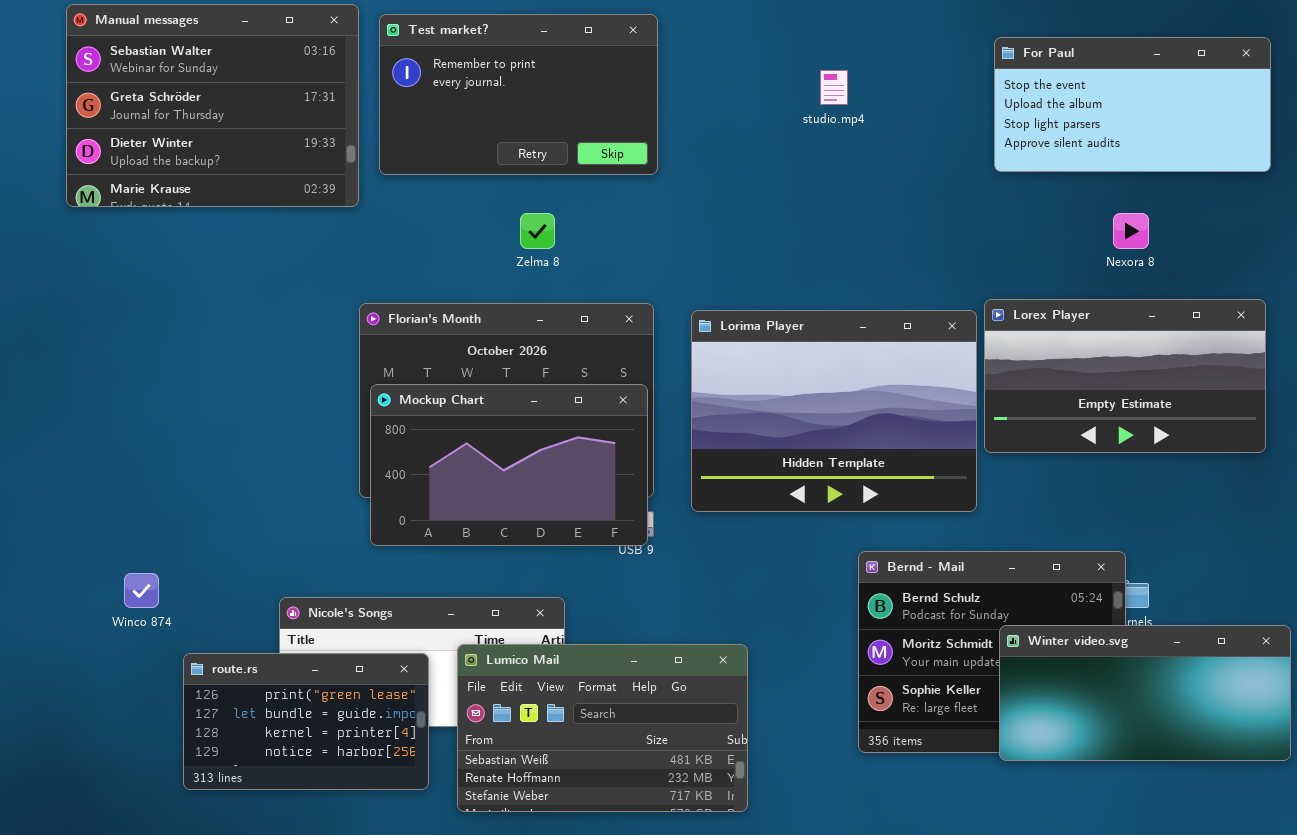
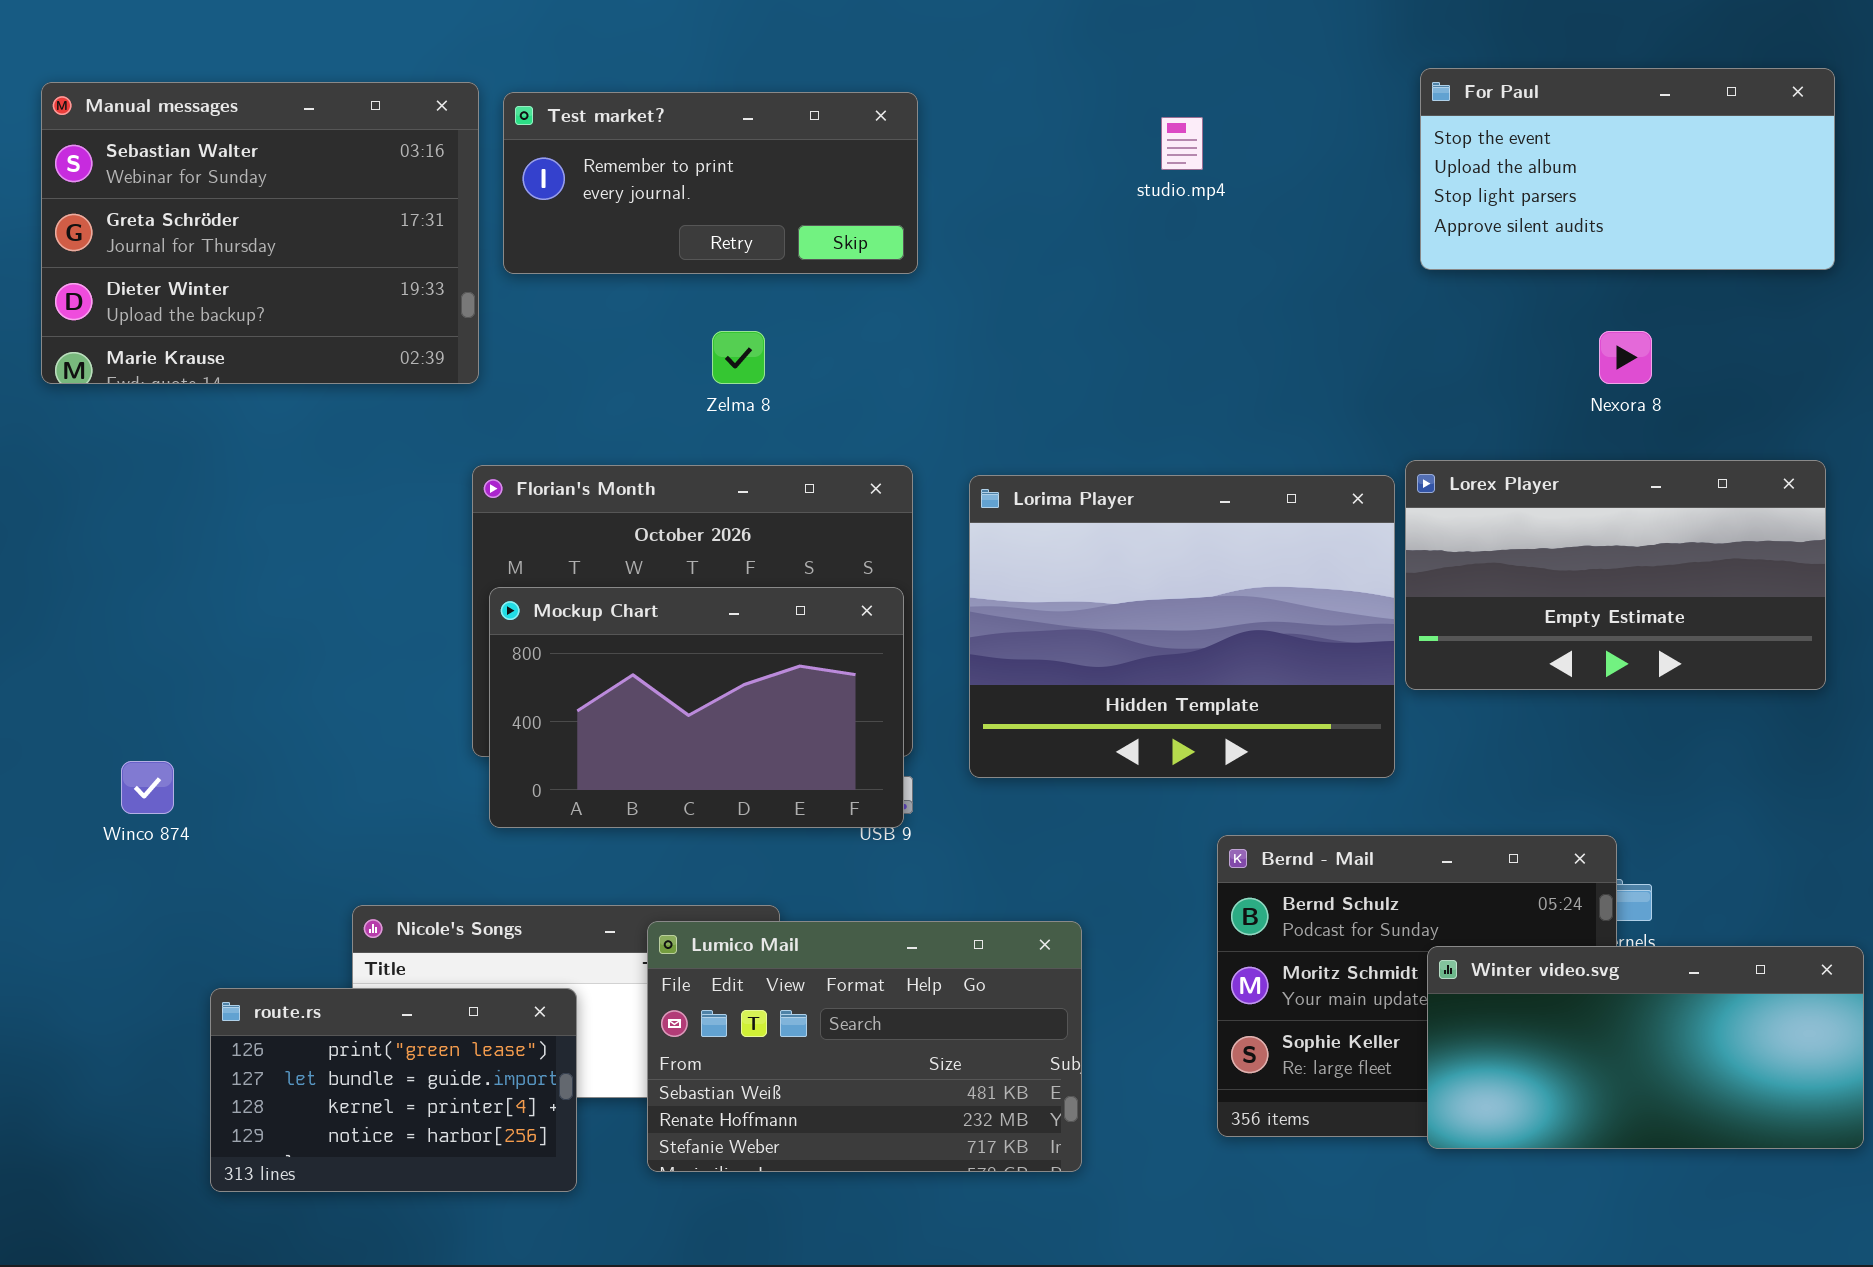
Manual messages: [66,4,359,207] -> [41,82,479,384], moved
Test market?: [379,14,658,175] -> [503,92,918,274], resized
Winco 874: [124,573,159,608] -> [121,761,174,814], moved
Lumico Mail: [457,644,748,812] -> [647,921,1082,1172], moved

